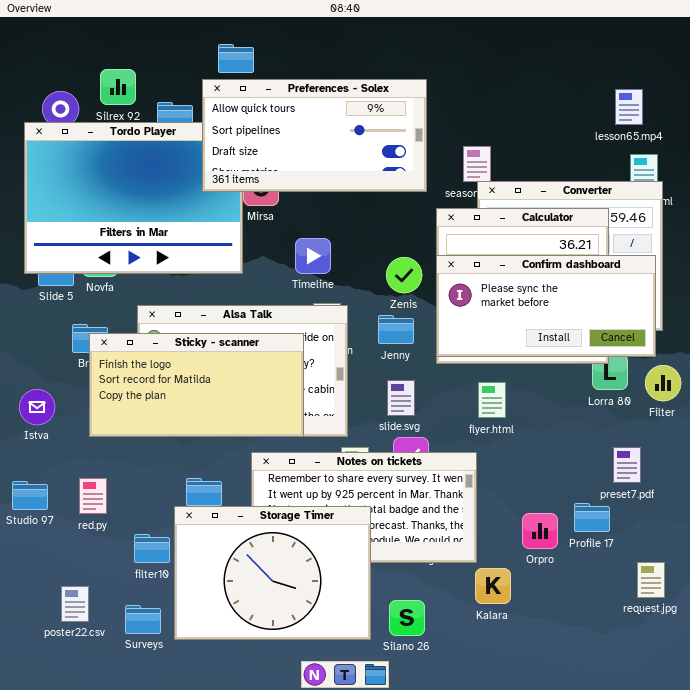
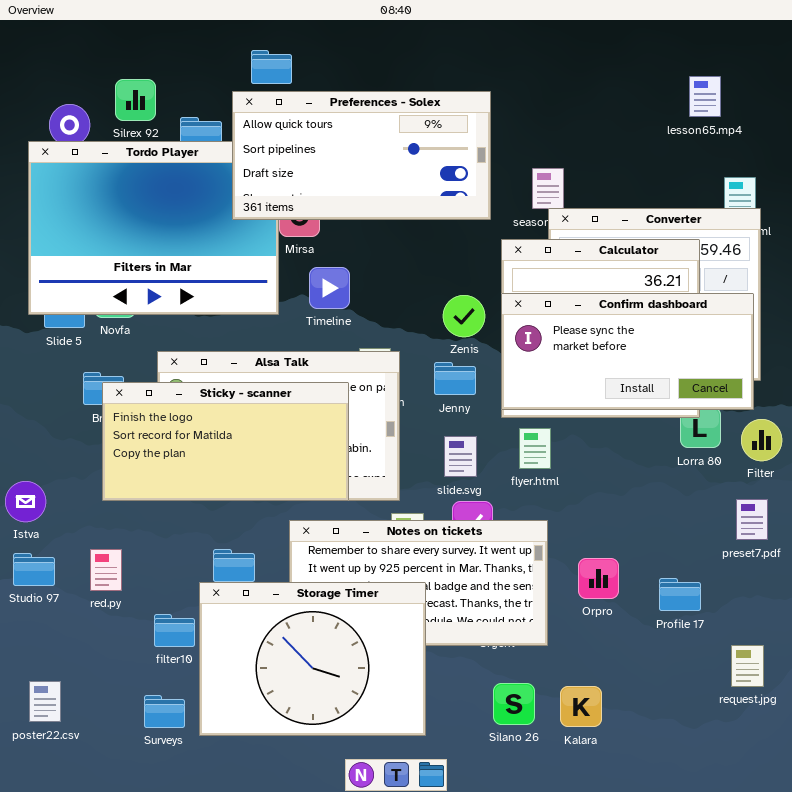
lesson65.mp4: [615,89,643,125] -> [689,76,721,117], moved
Timeline: [295,238,331,274] -> [309,267,350,309], moved
flyer.html: [478,382,506,418] -> [519,428,551,469], moved
Istva: [19,389,55,425] -> [5,481,46,522], moved
preset7.pdf: [613,447,641,483] -> [736,499,768,540], moved
Orpro: [522,513,558,549] -> [578,558,619,599], moved
Kalara: [475,568,511,604] -> [560,686,602,727], moved
poster22.csv: [61,586,89,622] -> [29,681,61,722], moved
Silano 26: [389,600,425,636] -> [493,683,535,725], moved

